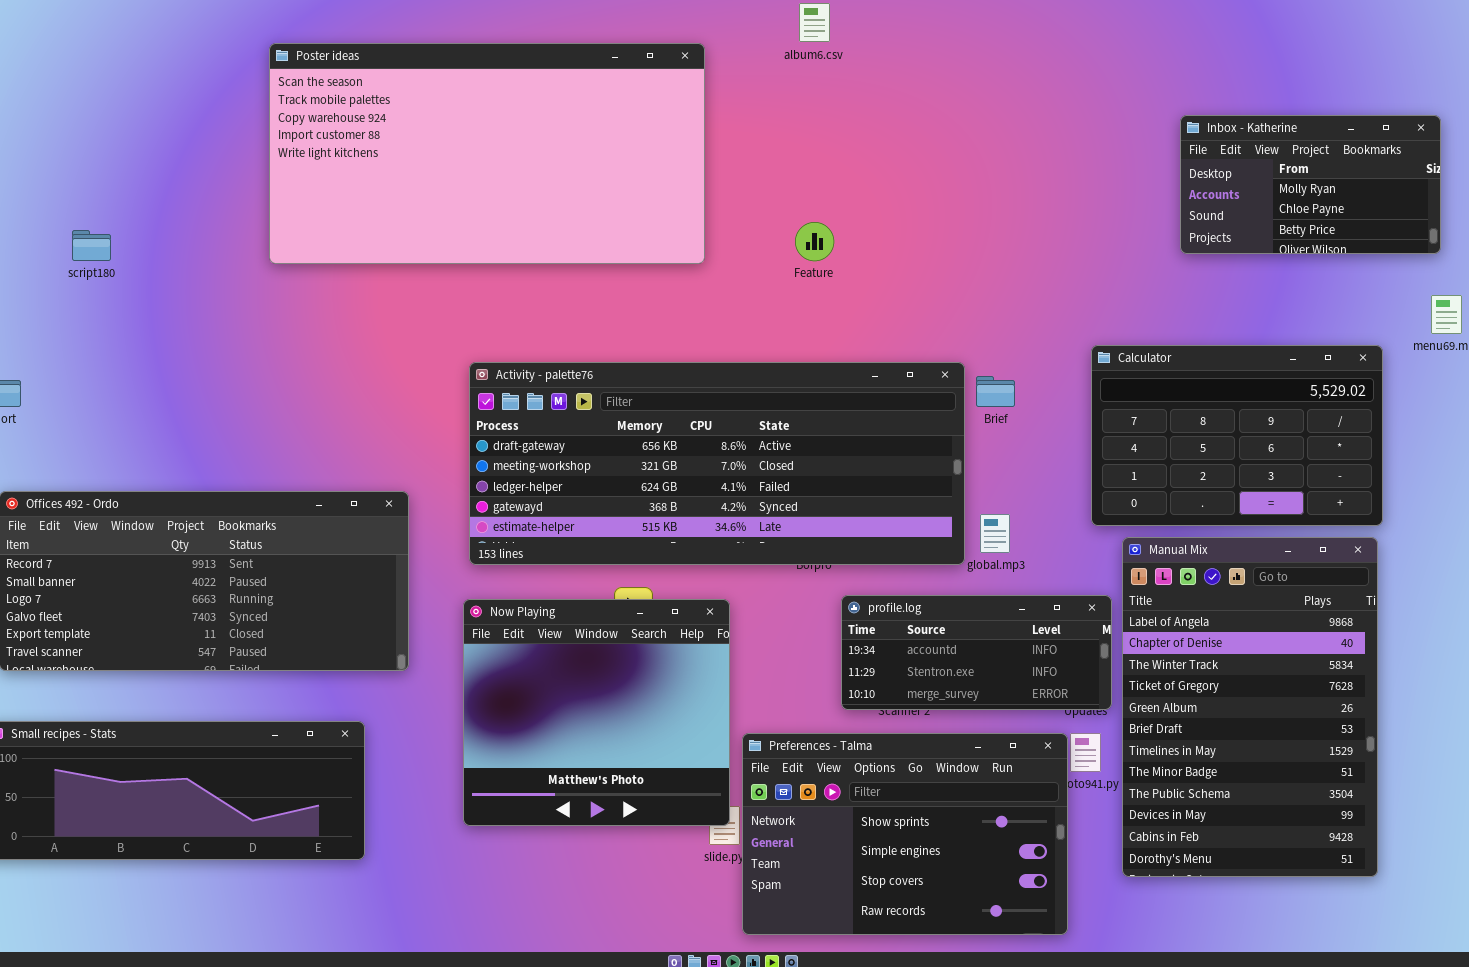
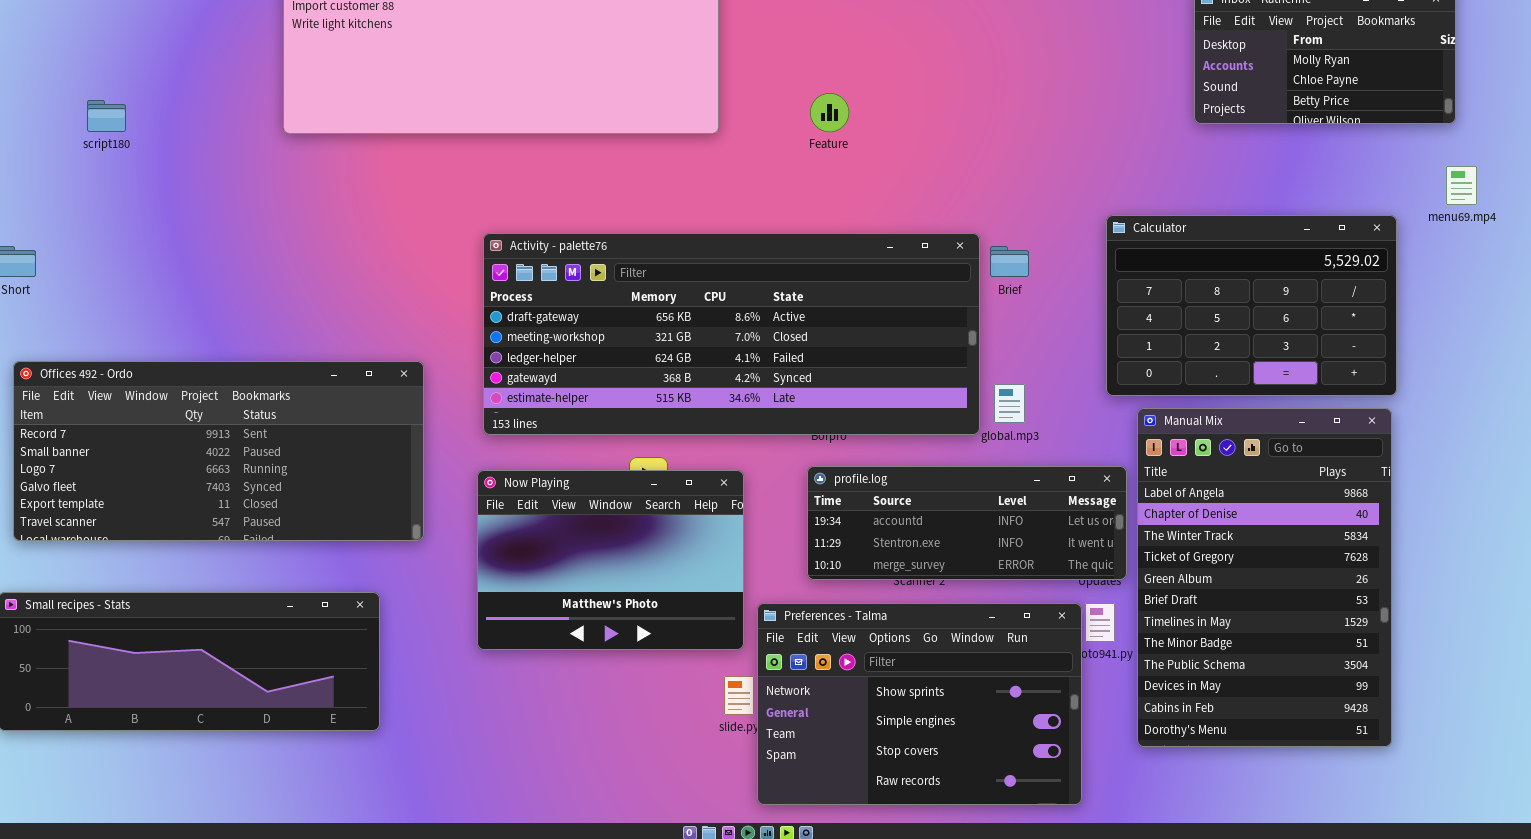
profile.log: [841,595,1112,710] -> [807,466,1127,580], resized
Now Playing: [463,599,730,826] -> [477,470,744,650], resized

